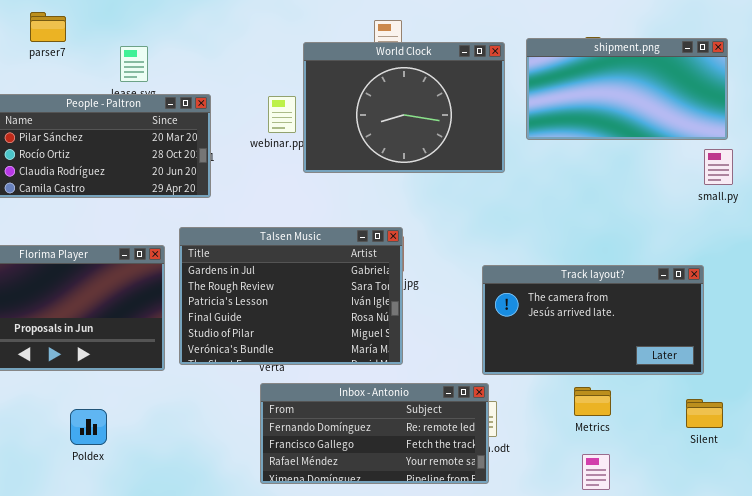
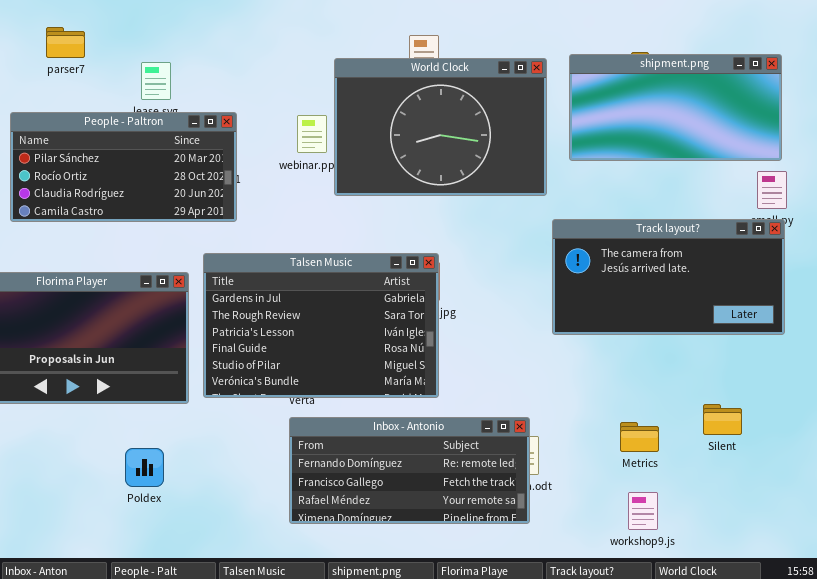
Track layout?: [482,265,704,375] -> [552,219,785,335], moved
Silent: [686,399,723,428] -> [703,404,742,435], moved
Poldex: [70,409,107,445] -> [125,448,164,487], moved

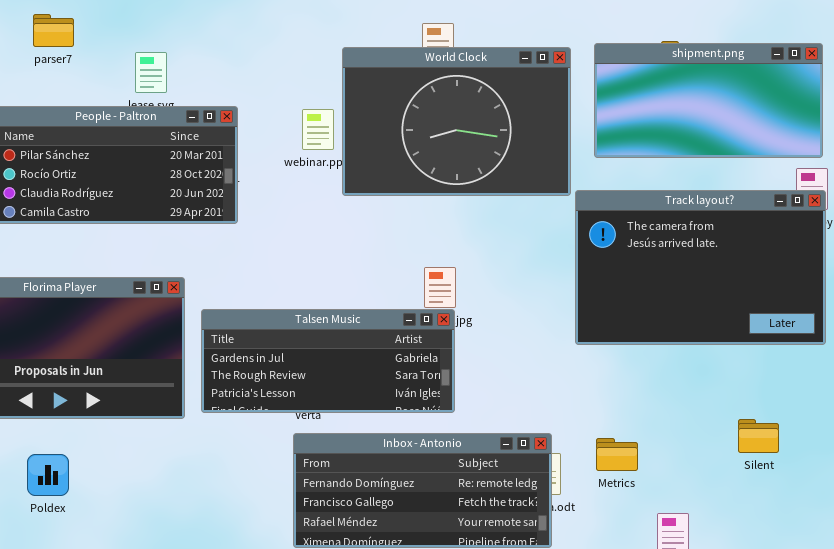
Track layout?: [552,219,785,335] -> [575,190,826,345], resized
Talsen Music: [203,253,439,398] -> [201,309,455,413], resized
Metrics: [620,422,659,452] -> [596,438,638,471], moved
Poldex: [125,448,164,487] -> [27,454,69,496], moved

